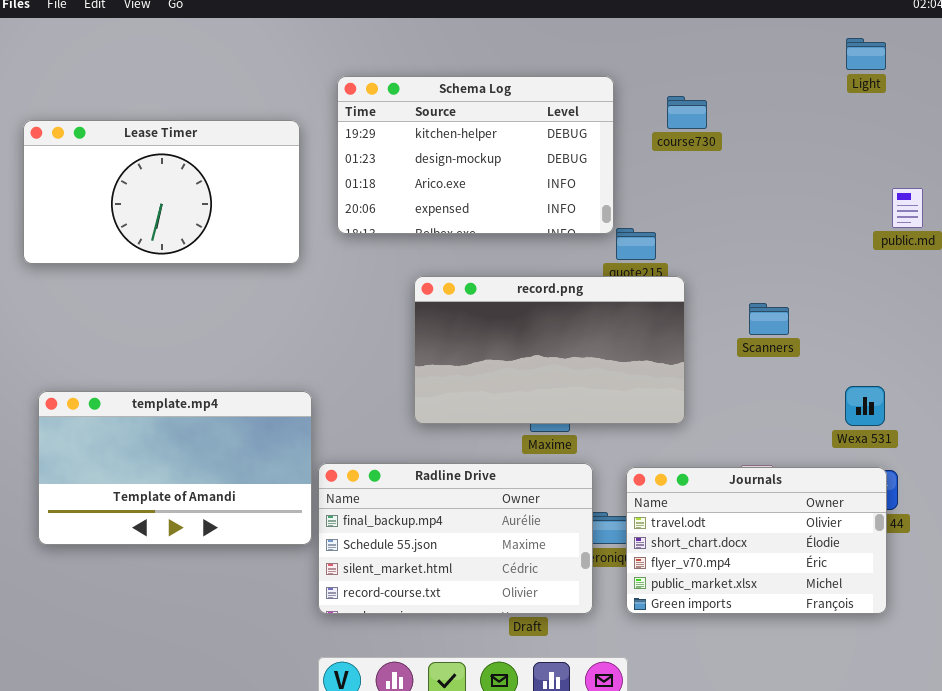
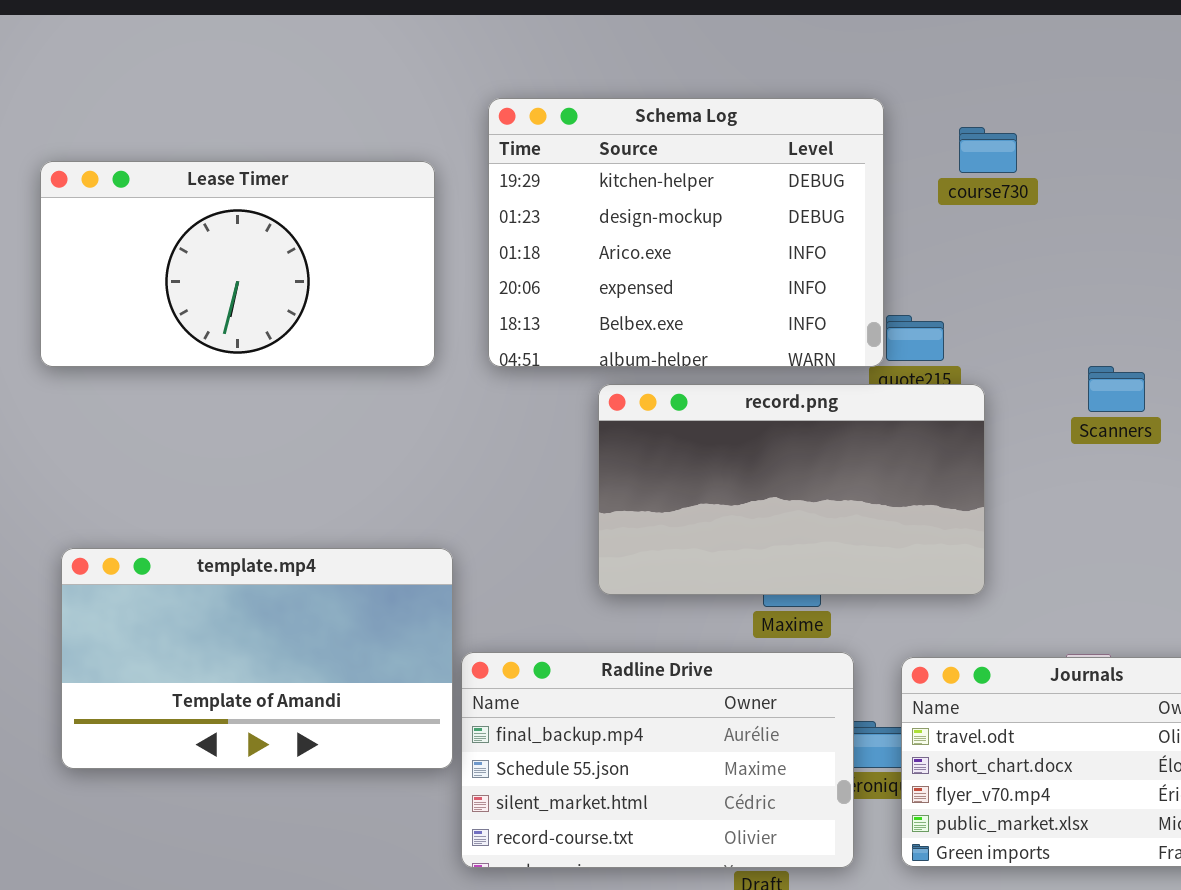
Schema Log: [337,76,614,234] -> [488,98,884,367], resized
Scanners: [749,303,789,335] -> [1088,366,1145,412], moved

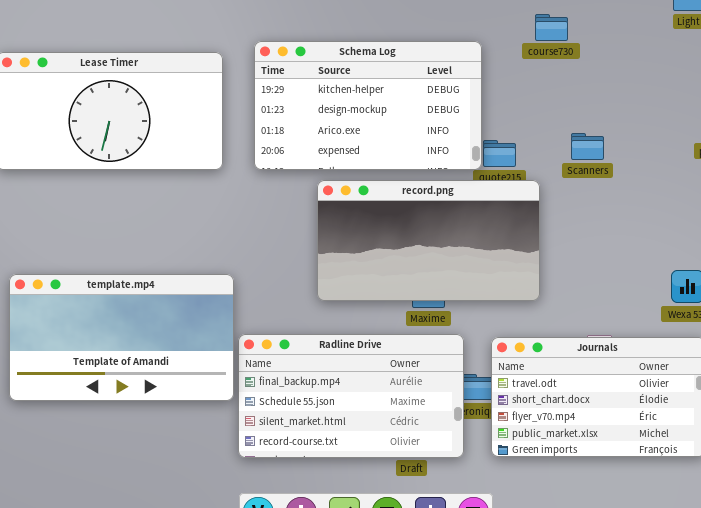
Schema Log: [488,98,884,367] -> [254,41,482,170], resized
course730: [959,127,1017,173] -> [535,14,568,41], moved
Scanners: [1088,366,1145,412] -> [571,133,604,160], moved

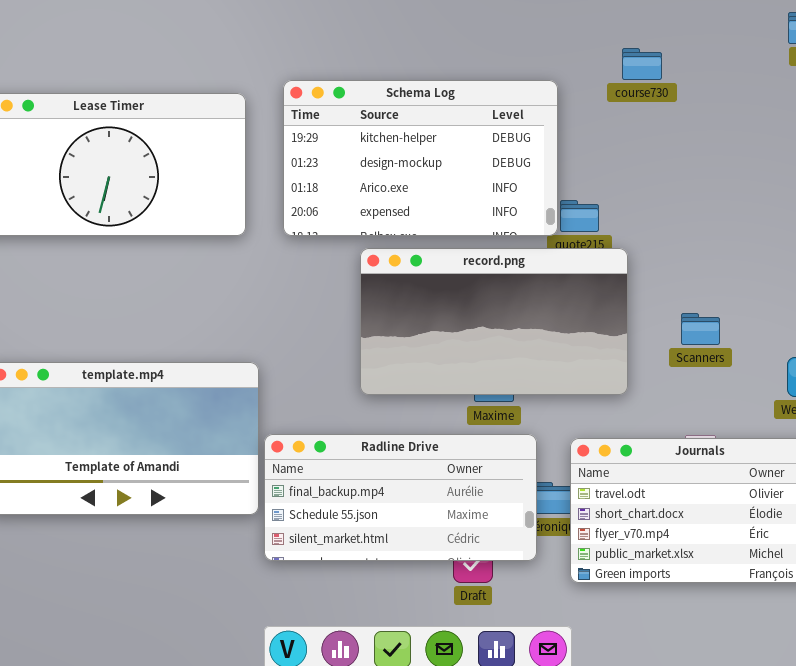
Scanners: [571,133,604,160] -> [681,313,720,345], moved
Radline Drive: [238,334,464,458] -> [264,434,537,561], resized

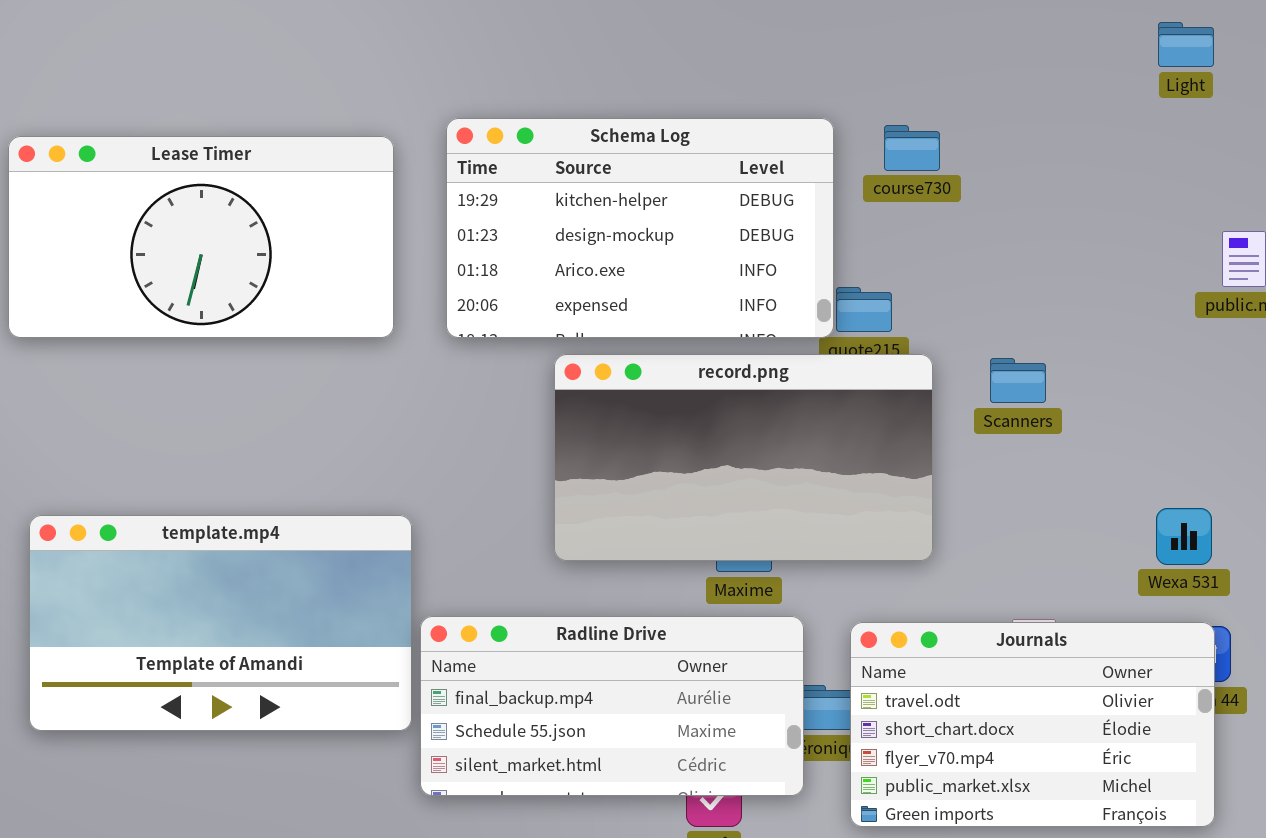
course730: [622,48,662,80] -> [884,125,940,171], moved
Scanners: [681,313,720,345] -> [990,358,1046,403], moved

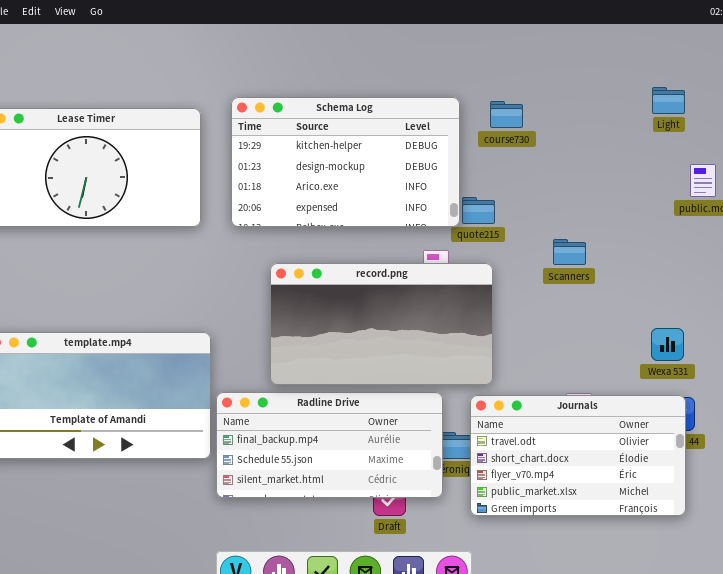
Light: [1158,22,1214,67] -> [652,87,685,114], moved
record.png: [554,354,933,561] -> [270,263,493,385], moved

